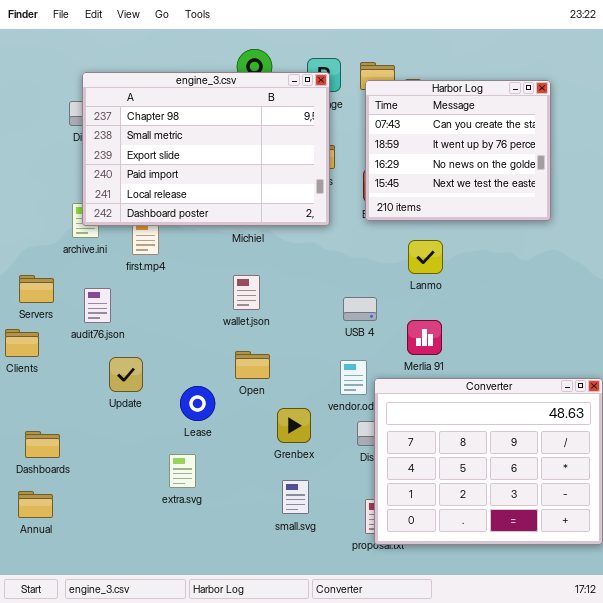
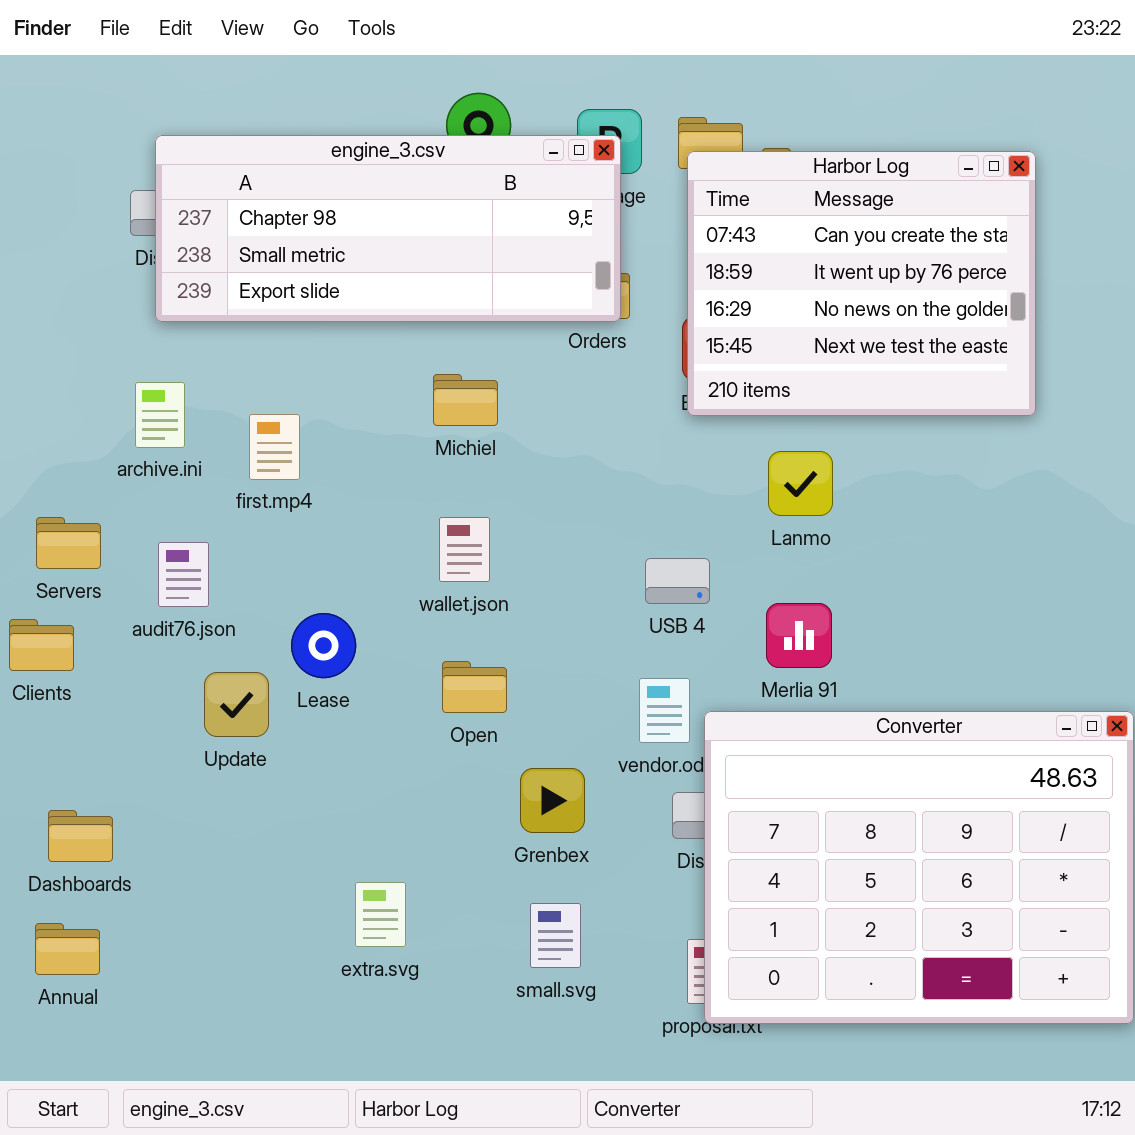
engine_3.csv: [82,72,330,226] -> [155,135,621,322], resized
Lease: [180,386,215,421] -> [291,613,356,678], moved
extra.svg: [169,454,196,488] -> [355,882,406,947], moved

